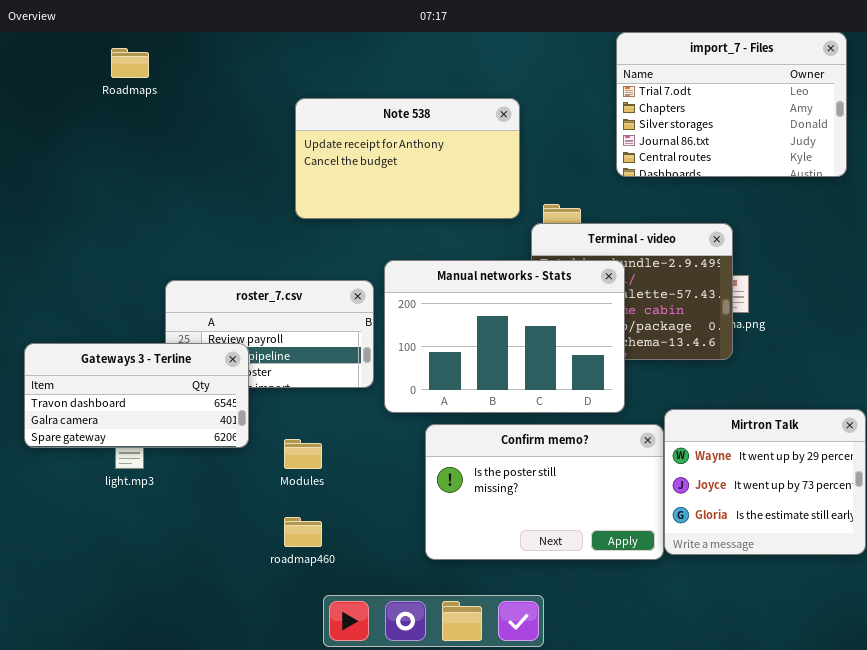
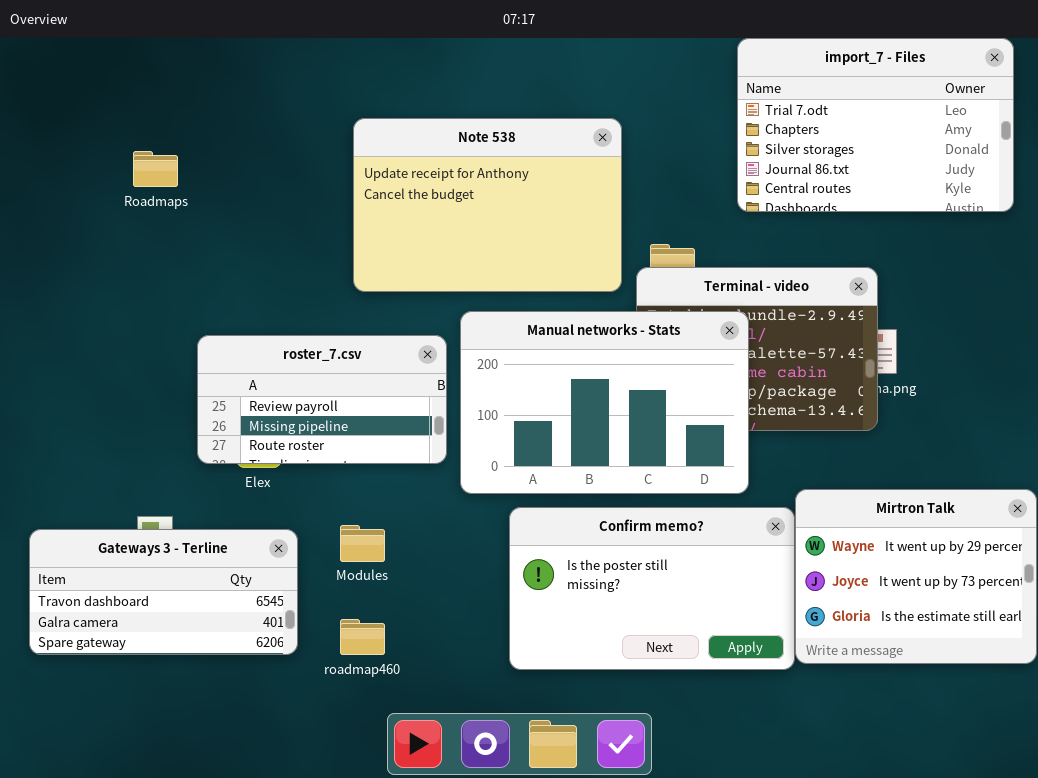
Roadmaps: [111,48,149,78] -> [133,151,178,187], moved
Note 538: [295,98,520,219] -> [353,118,622,292], resized
Gateways 3 - Terline: [24,343,249,448] -> [29,529,298,655], moved

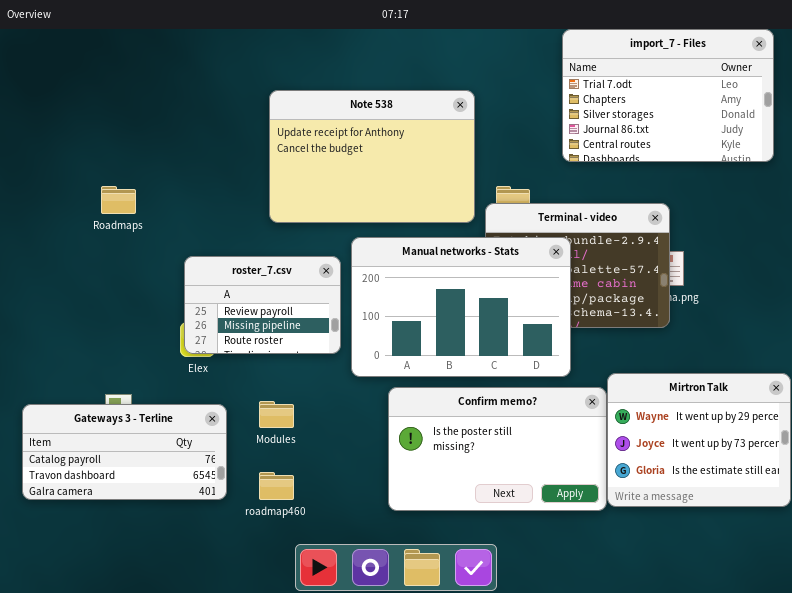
Roadmaps: [133,151,178,187] -> [101,186,136,214], moved
roster_7.csv: [197,335,447,464] -> [184,256,341,354], resized
Gateways 3 - Terline: [29,529,298,655] -> [22,404,227,500], scrolled up 1 row

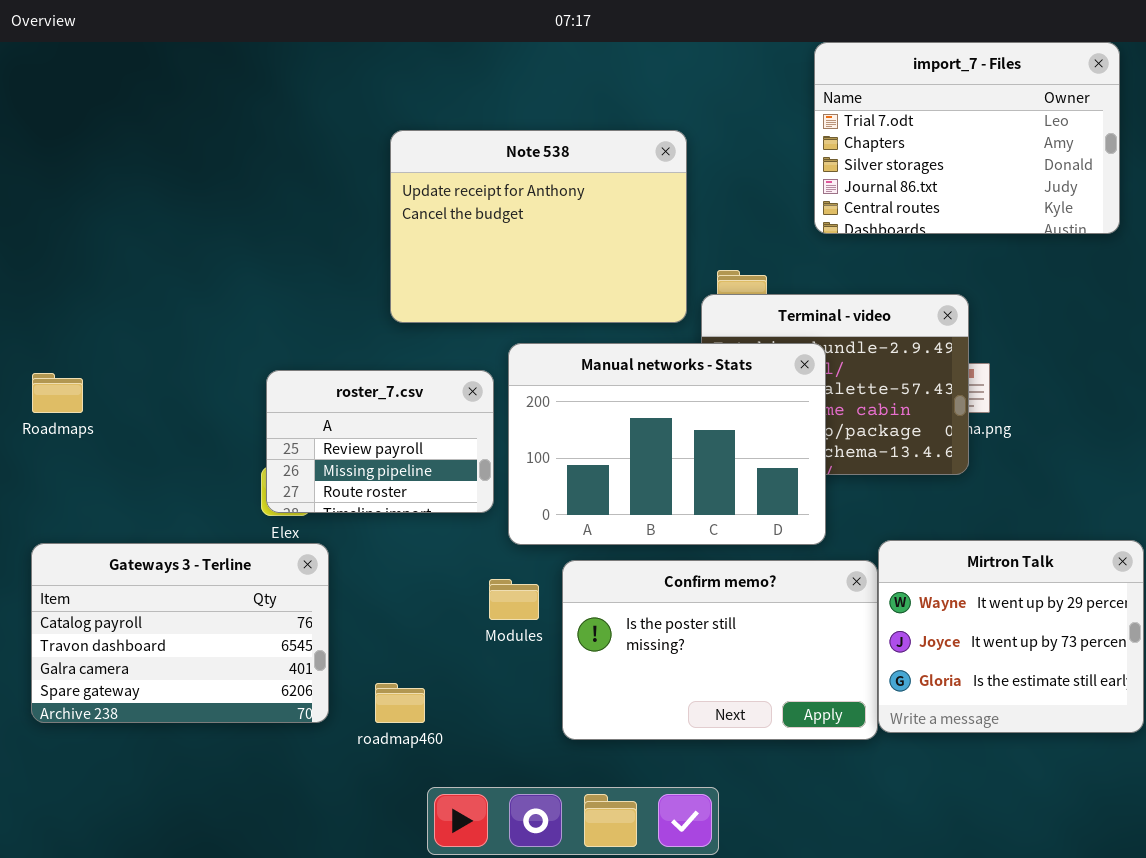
Roadmaps: [101,186,136,214] -> [32,373,83,413], moved
Modules: [259,401,294,428] -> [489,579,539,620], moved
Gateways 3 - Terline: [22,404,227,500] -> [31,543,329,723], resized

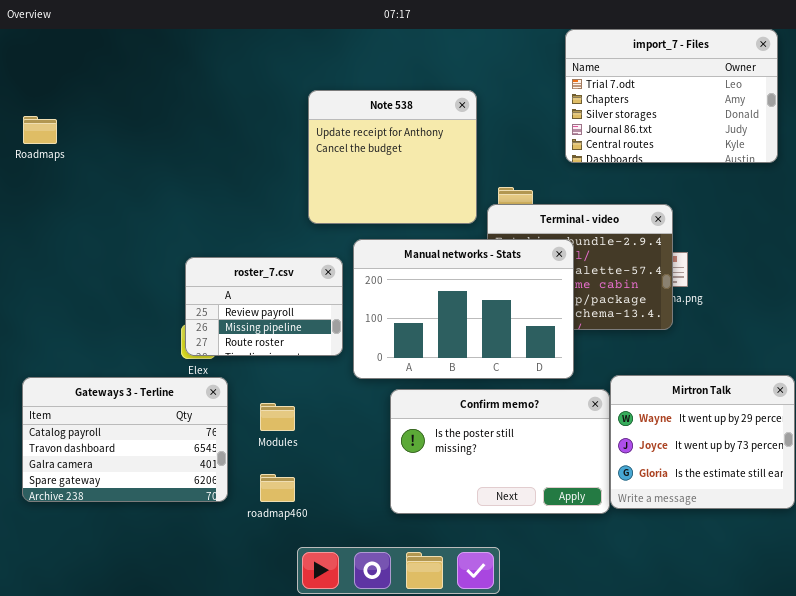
Note 538: [390,130,687,323] -> [308,90,477,224], resized
Roadmaps: [32,373,83,413] -> [23,116,57,144], moved
Modules: [489,579,539,620] -> [260,403,295,431], moved

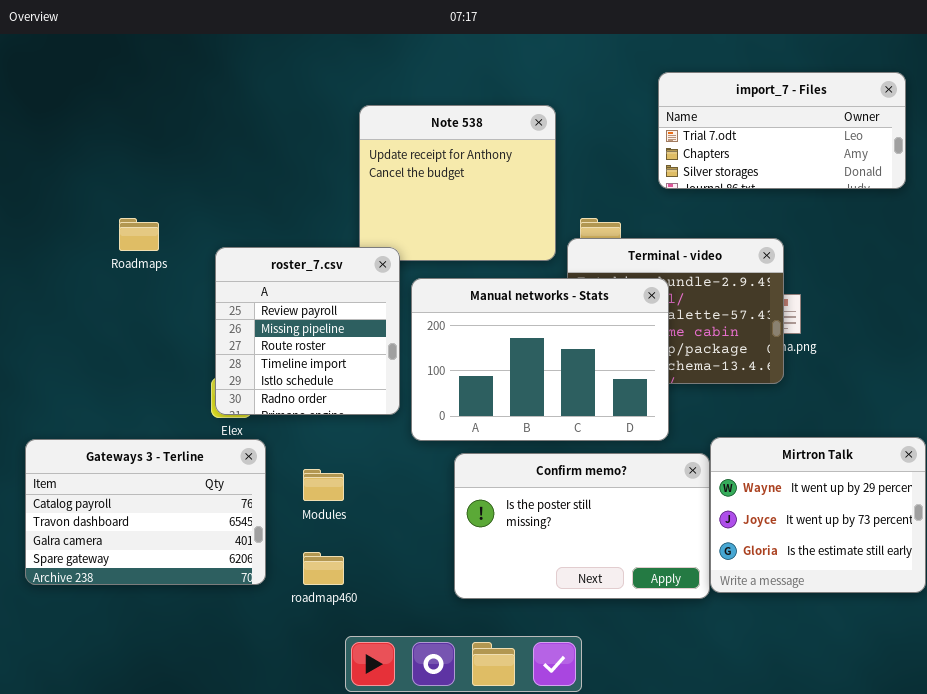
import_7 - Files: [565,29,778,163] -> [658,72,906,189], resized
Roadmaps: [23,116,57,144] -> [119,218,159,251], moved
roster_7.csv: [185,257,343,356] -> [215,247,400,415], resized

